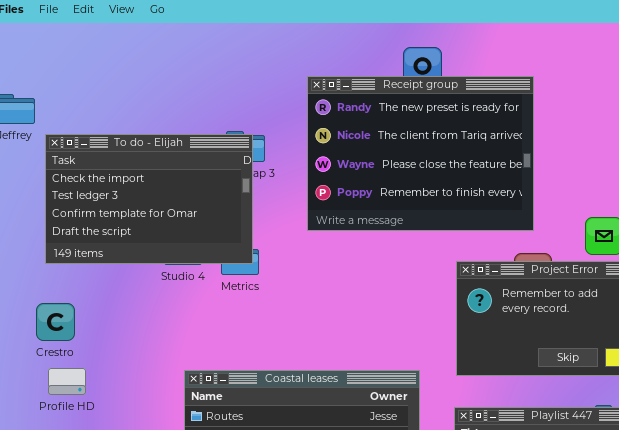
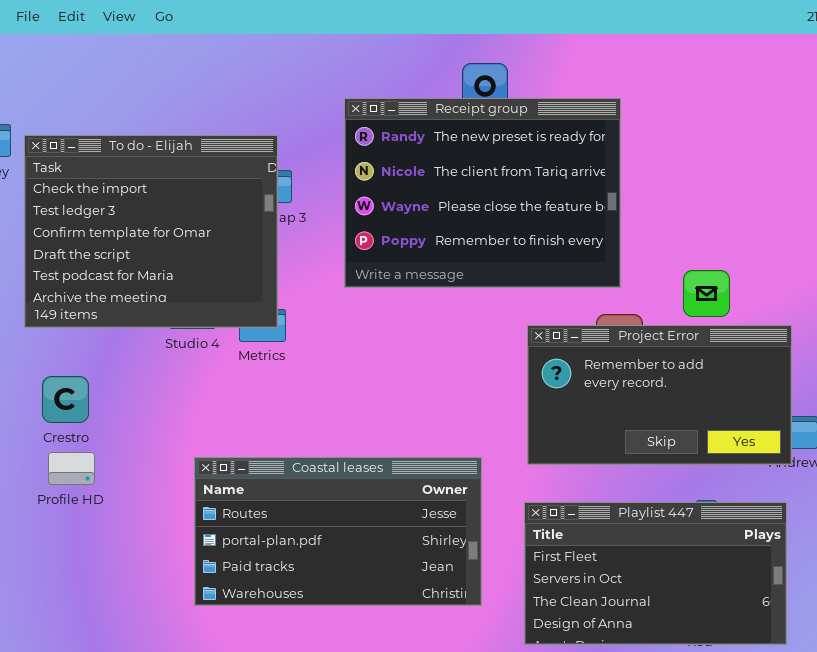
To do - Elijah: [45,134,253,264] -> [24,135,278,328], resized
Crestro: [36,303,75,341] -> [42,376,89,423], moved
Profile HD: [48,368,86,395] -> [48,452,95,485], moved

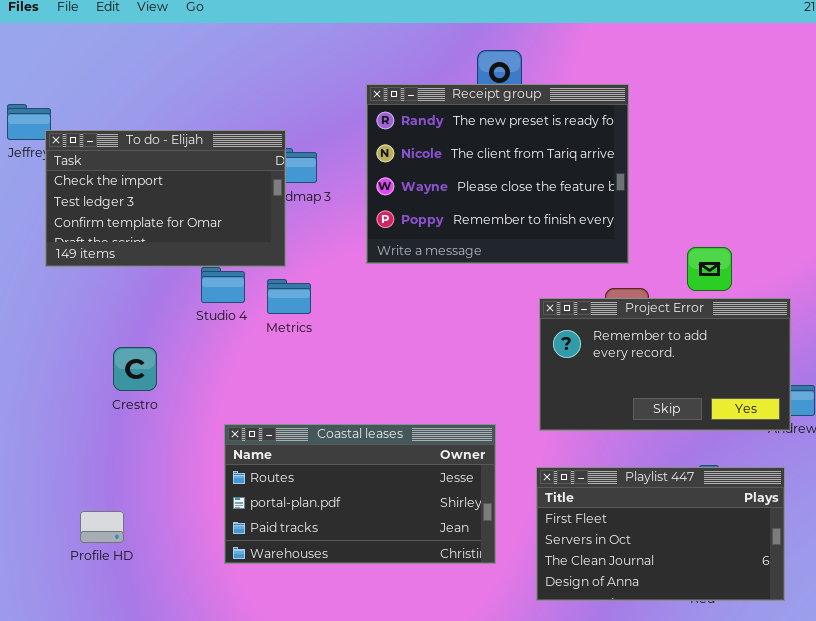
To do - Elijah: [24,135,278,328] -> [45,130,286,267], moved, resized
Crestro: [42,376,89,423] -> [113,347,157,391], moved
Profile HD: [48,452,95,485] -> [80,511,124,543], moved

